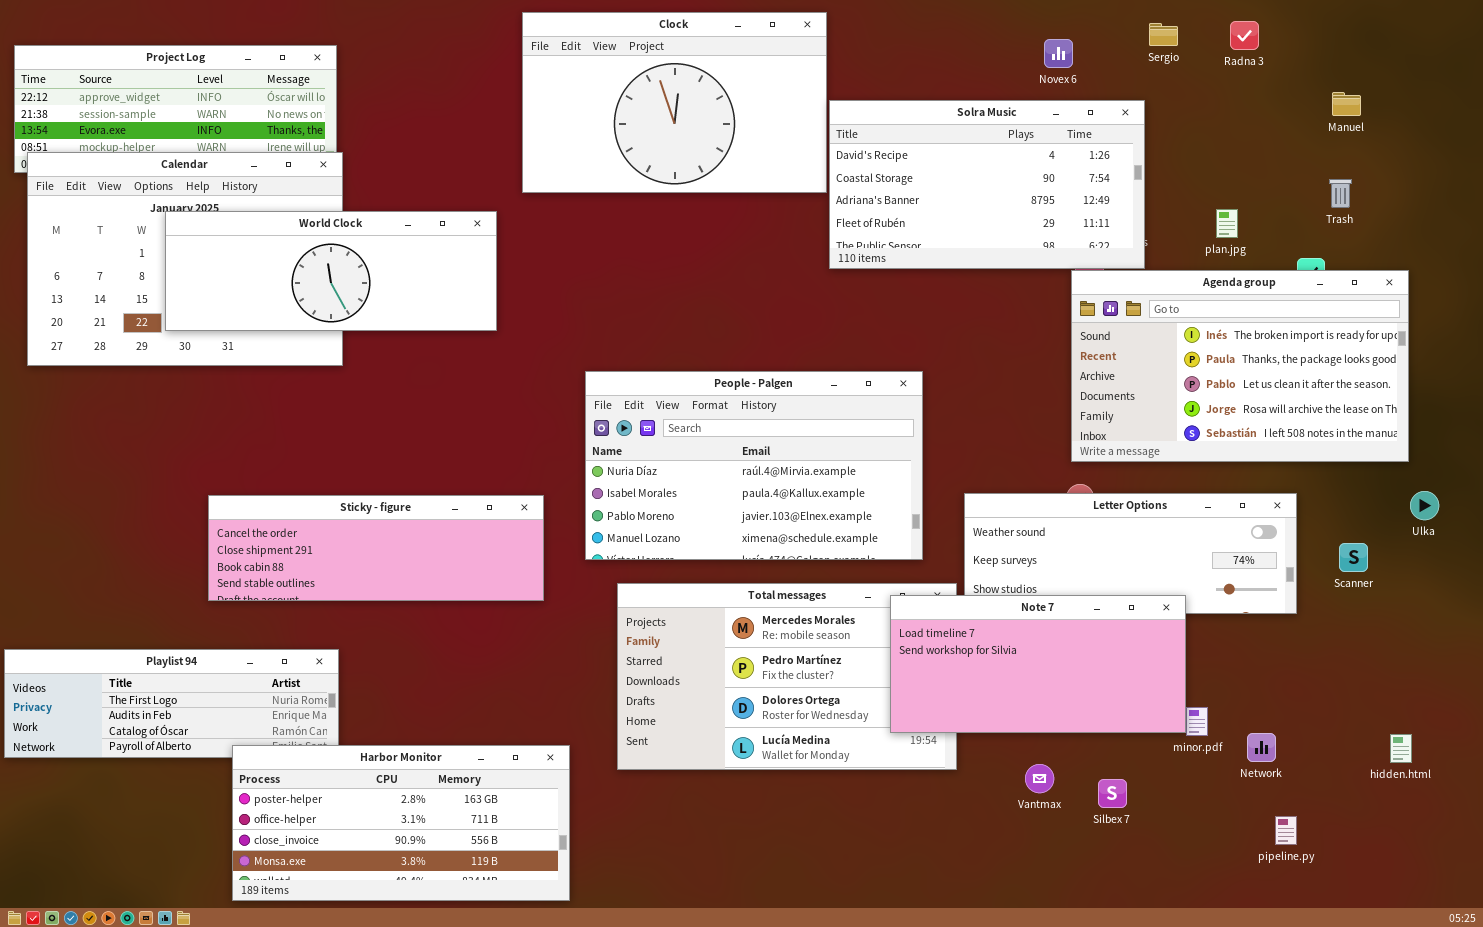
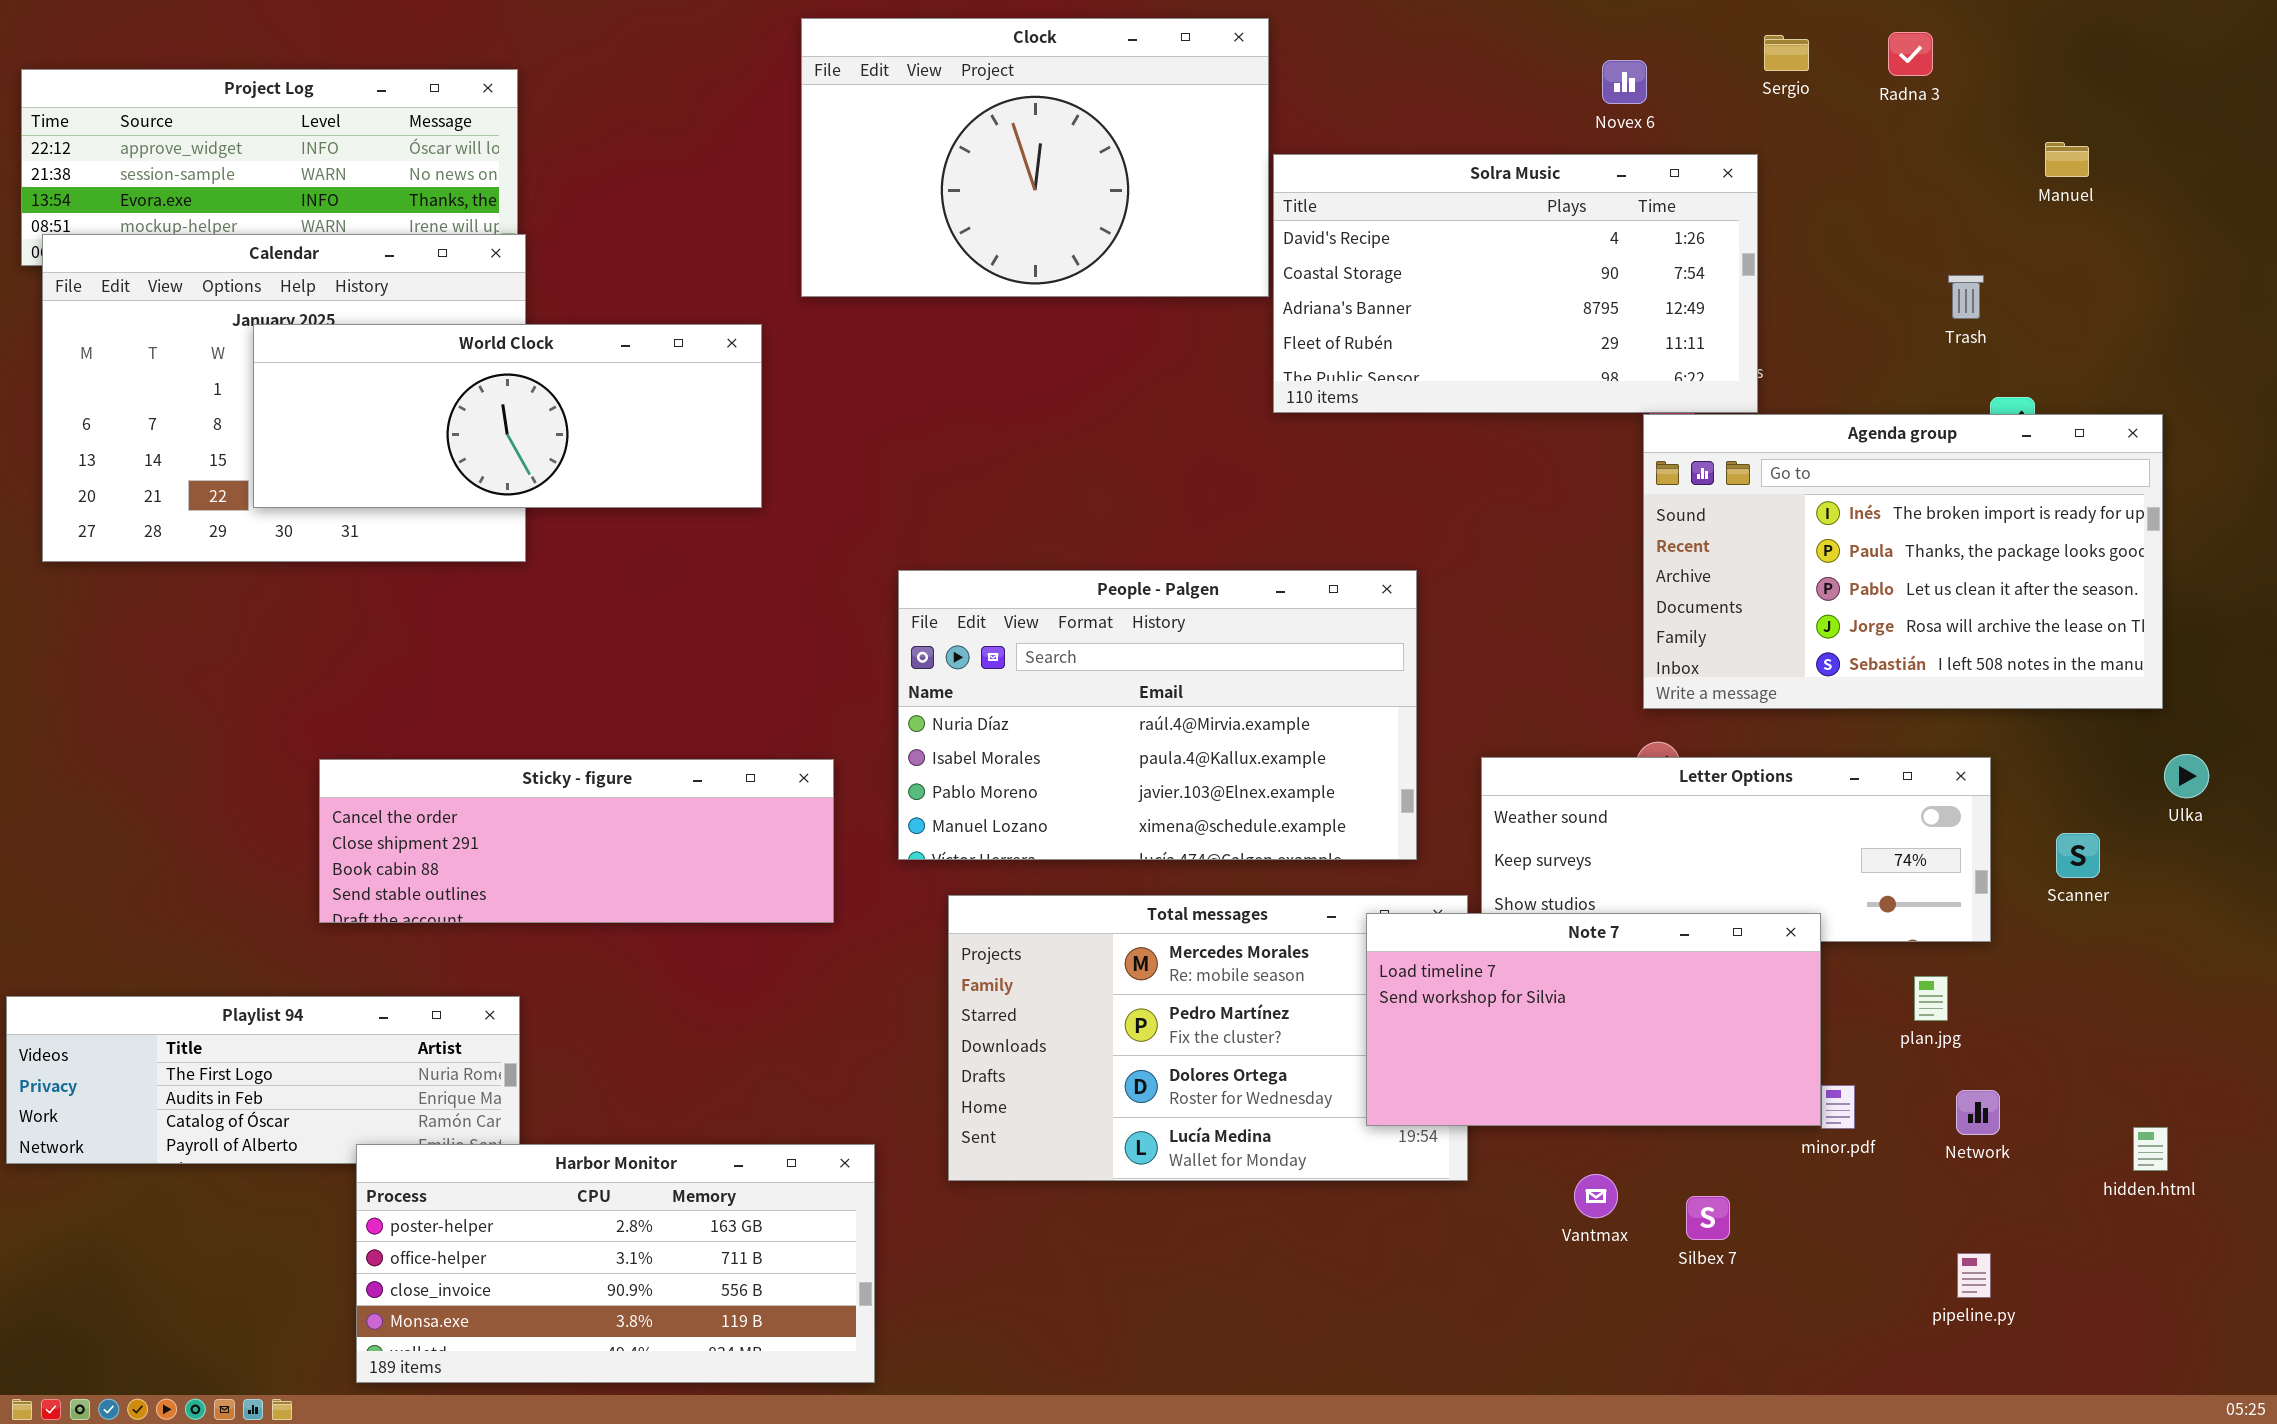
Trash: [1329,179,1352,208] -> [1948,275,1984,319], moved
plan.jpg: [1216,209,1238,238] -> [1914,976,1948,1021], moved
Network: [1247,733,1276,762] -> [1956,1090,2000,1135], moved

